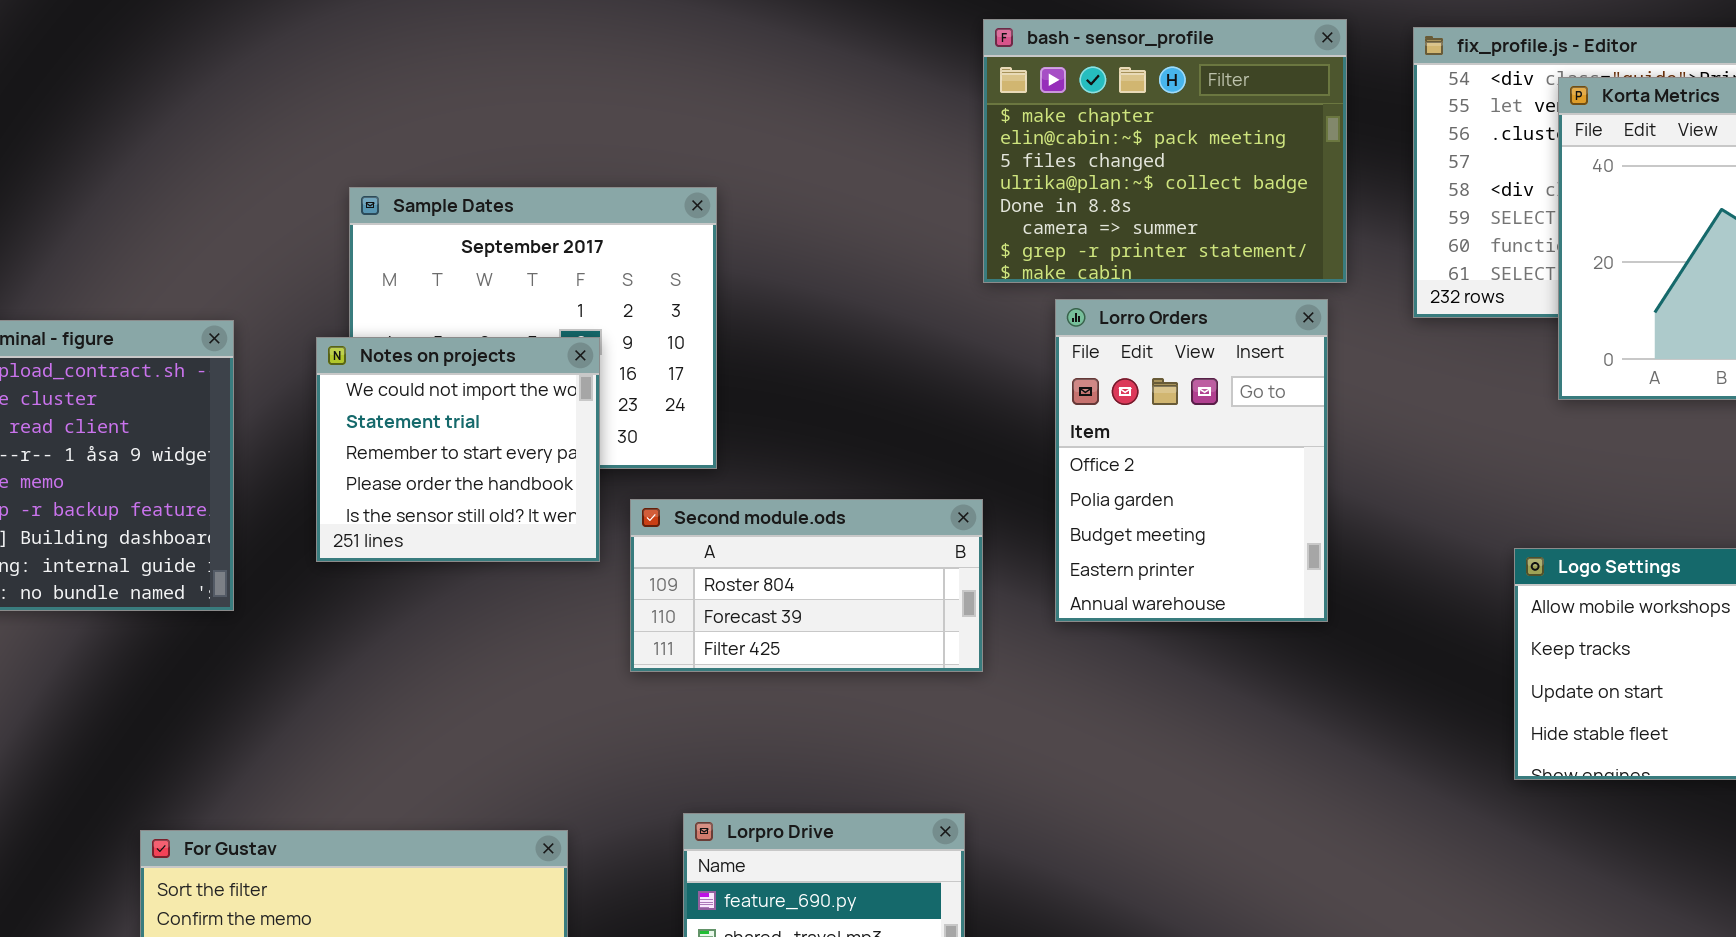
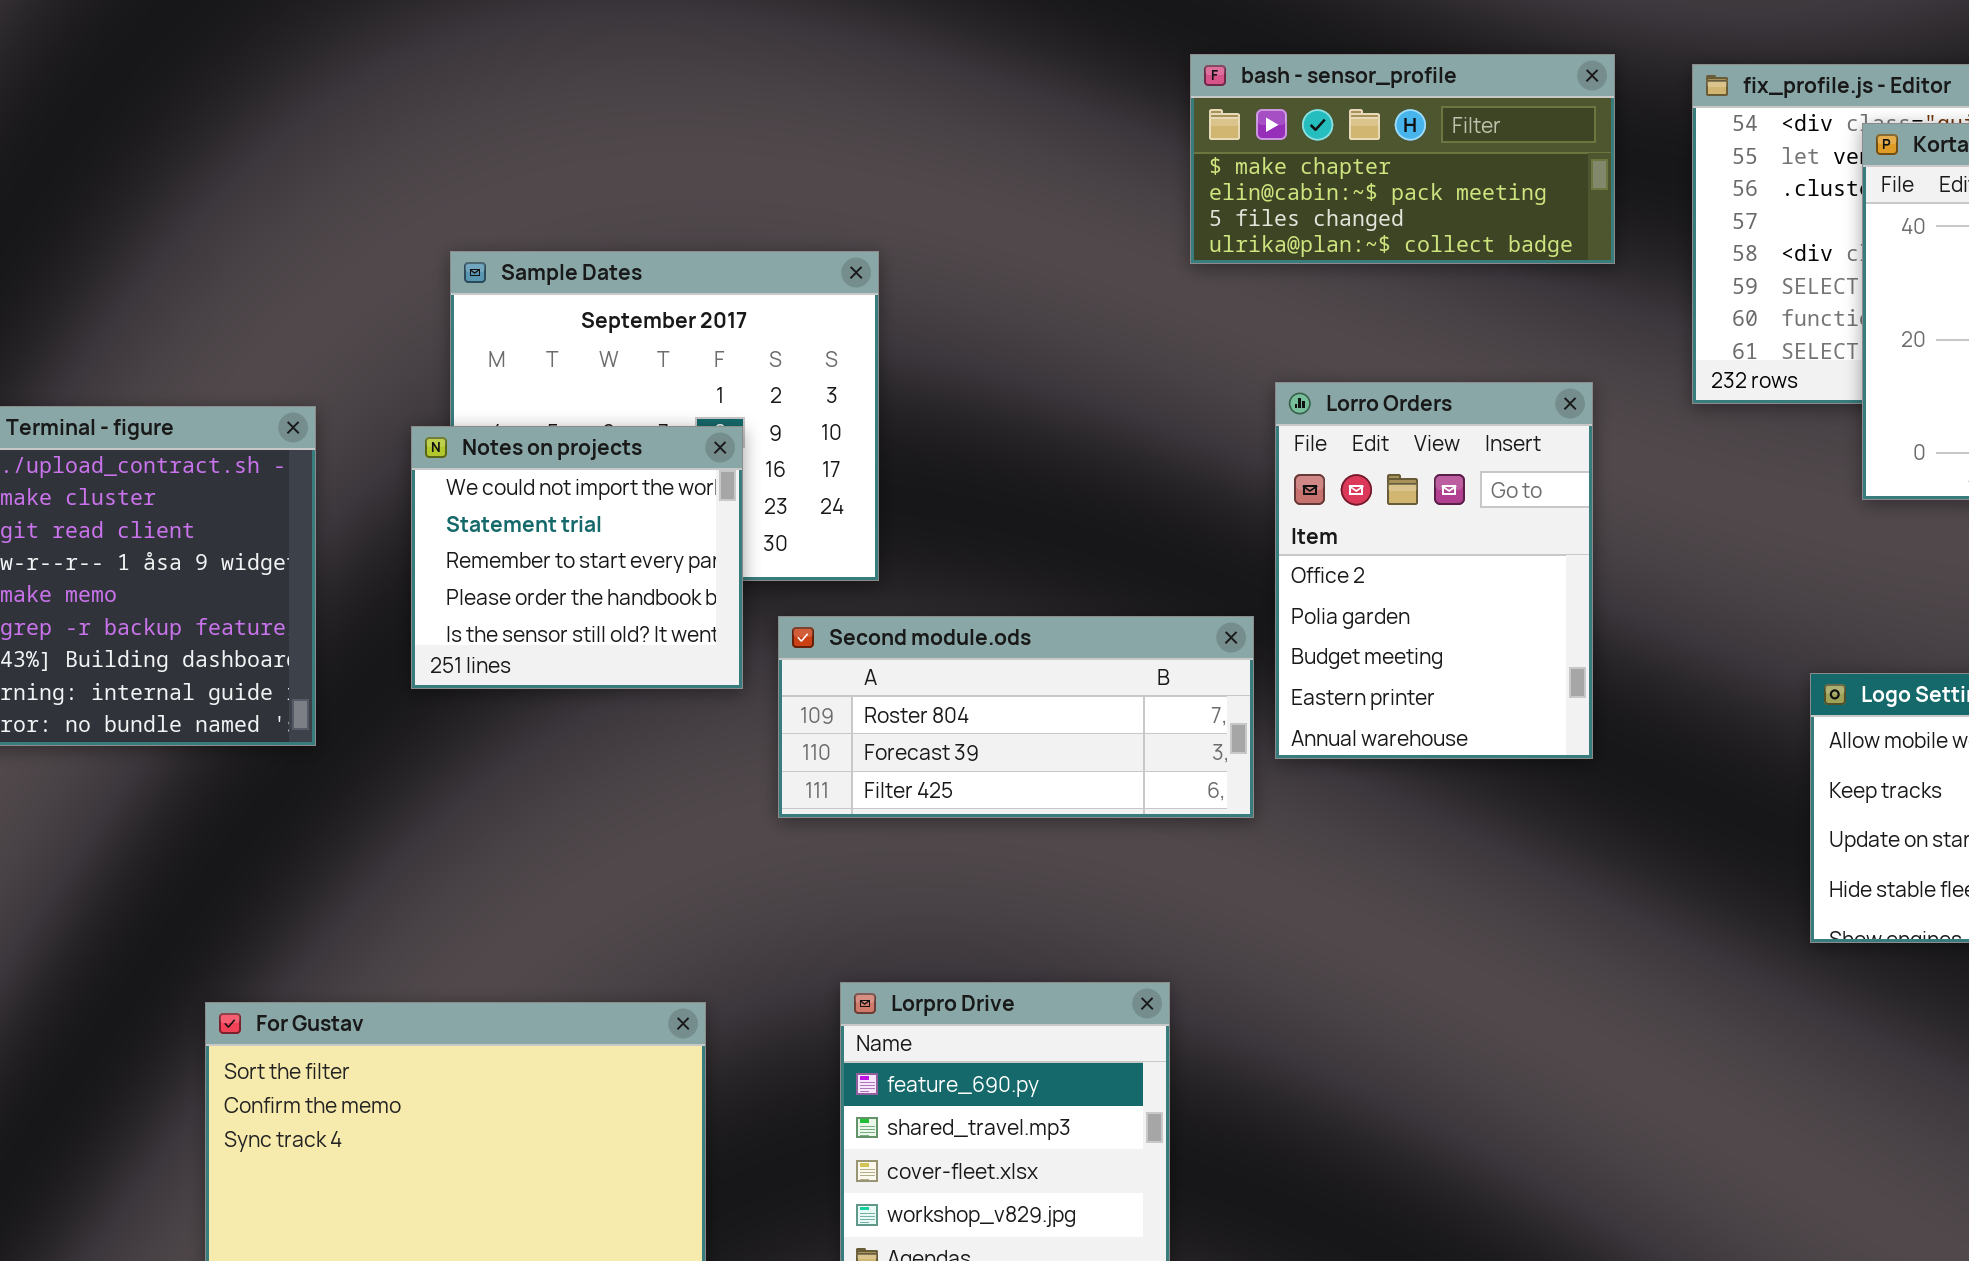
bash - sensor_profile: [983,19,1347,283] -> [1190,54,1615,264], resized
Second module.ods: [630,499,983,672] -> [778,616,1254,818], resized

